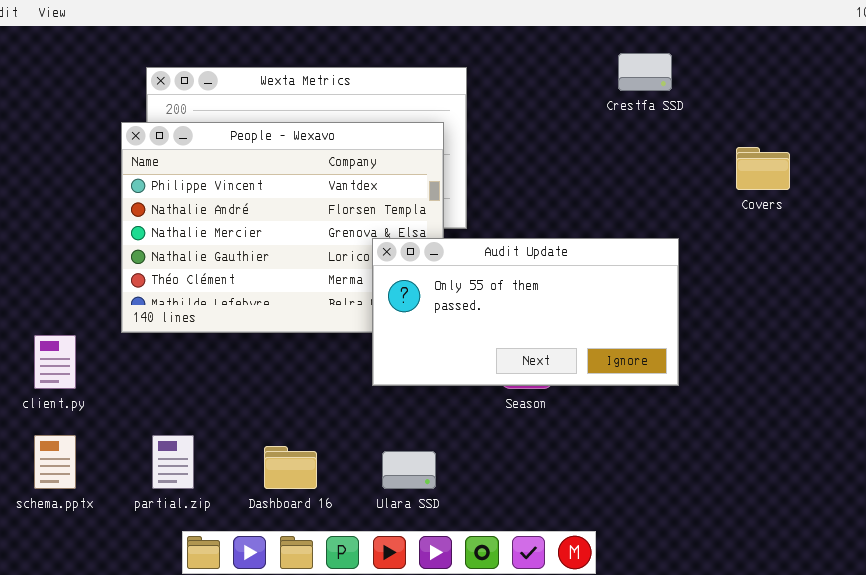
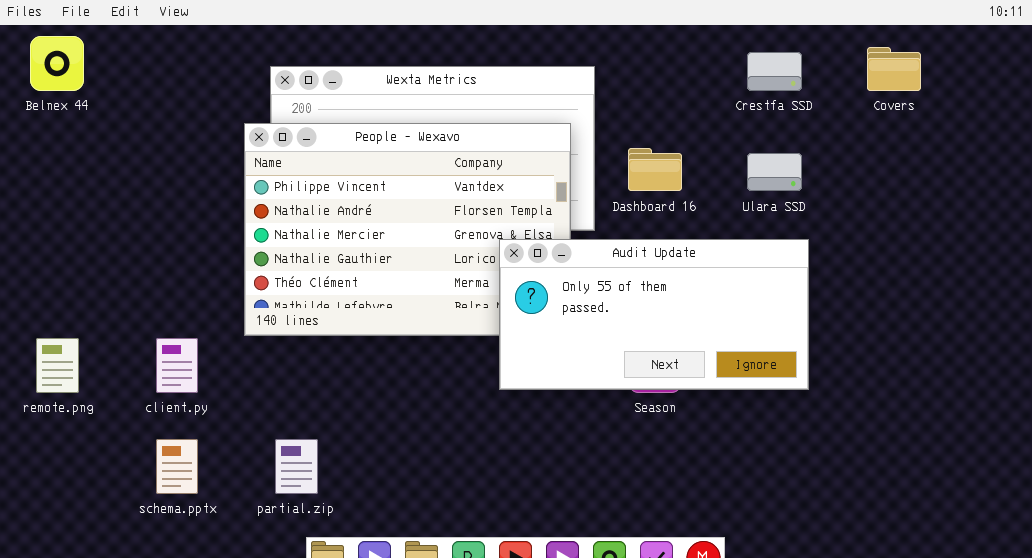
Covers: [736,147,790,190] -> [867,47,921,91], moved
Dashboard 16: [264,446,317,489] -> [628,148,682,191], moved
Ulara SSD: [382,451,436,489] -> [747,153,802,191], moved

